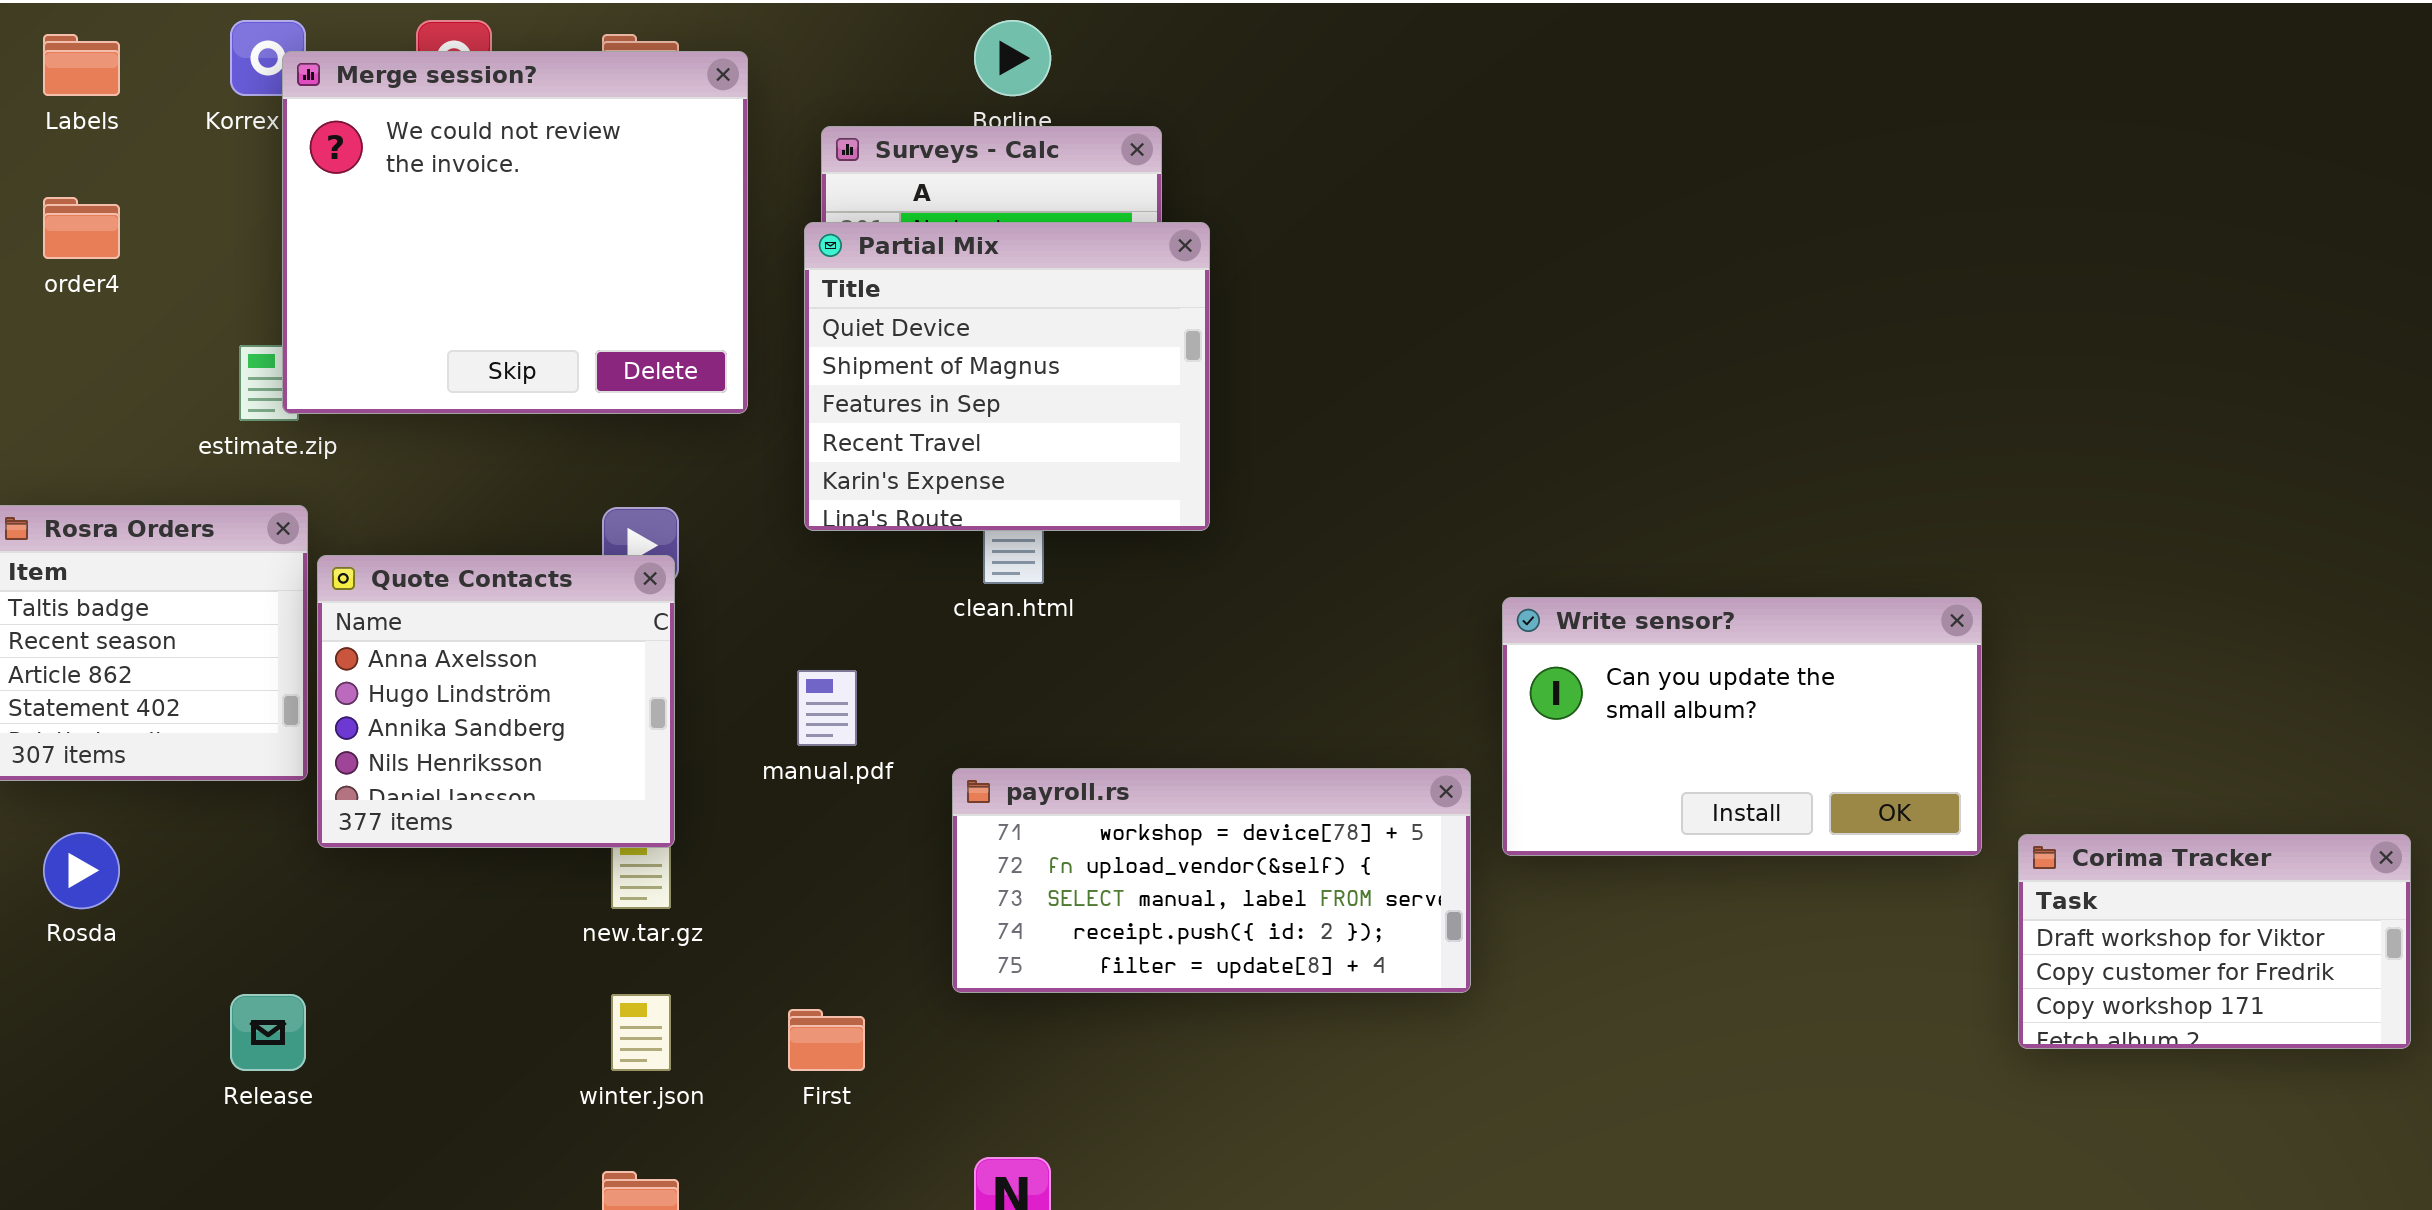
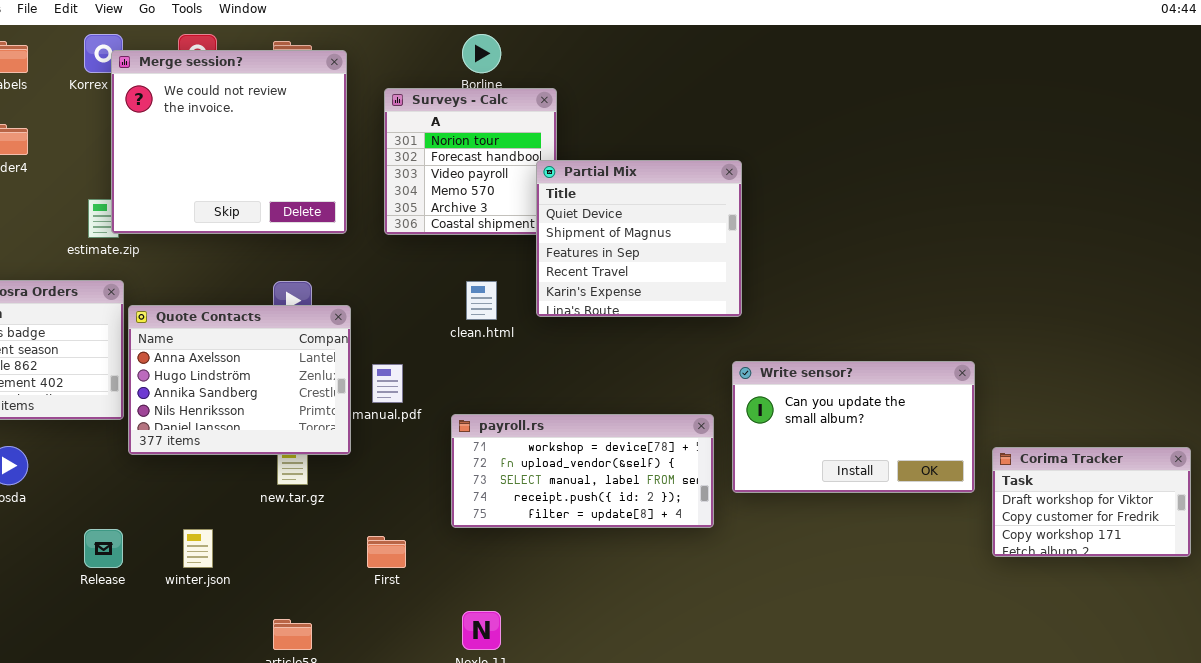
Partial Mix: [804,222,1210,531] -> [536,160,742,317], moved
Quote Contacts: [317,555,675,848] -> [128,305,351,455], resized
Write sensor?: [1502,597,1982,856] -> [732,361,975,493], moved
winter.json: [611,994,671,1071] -> [183,529,213,568], moved

